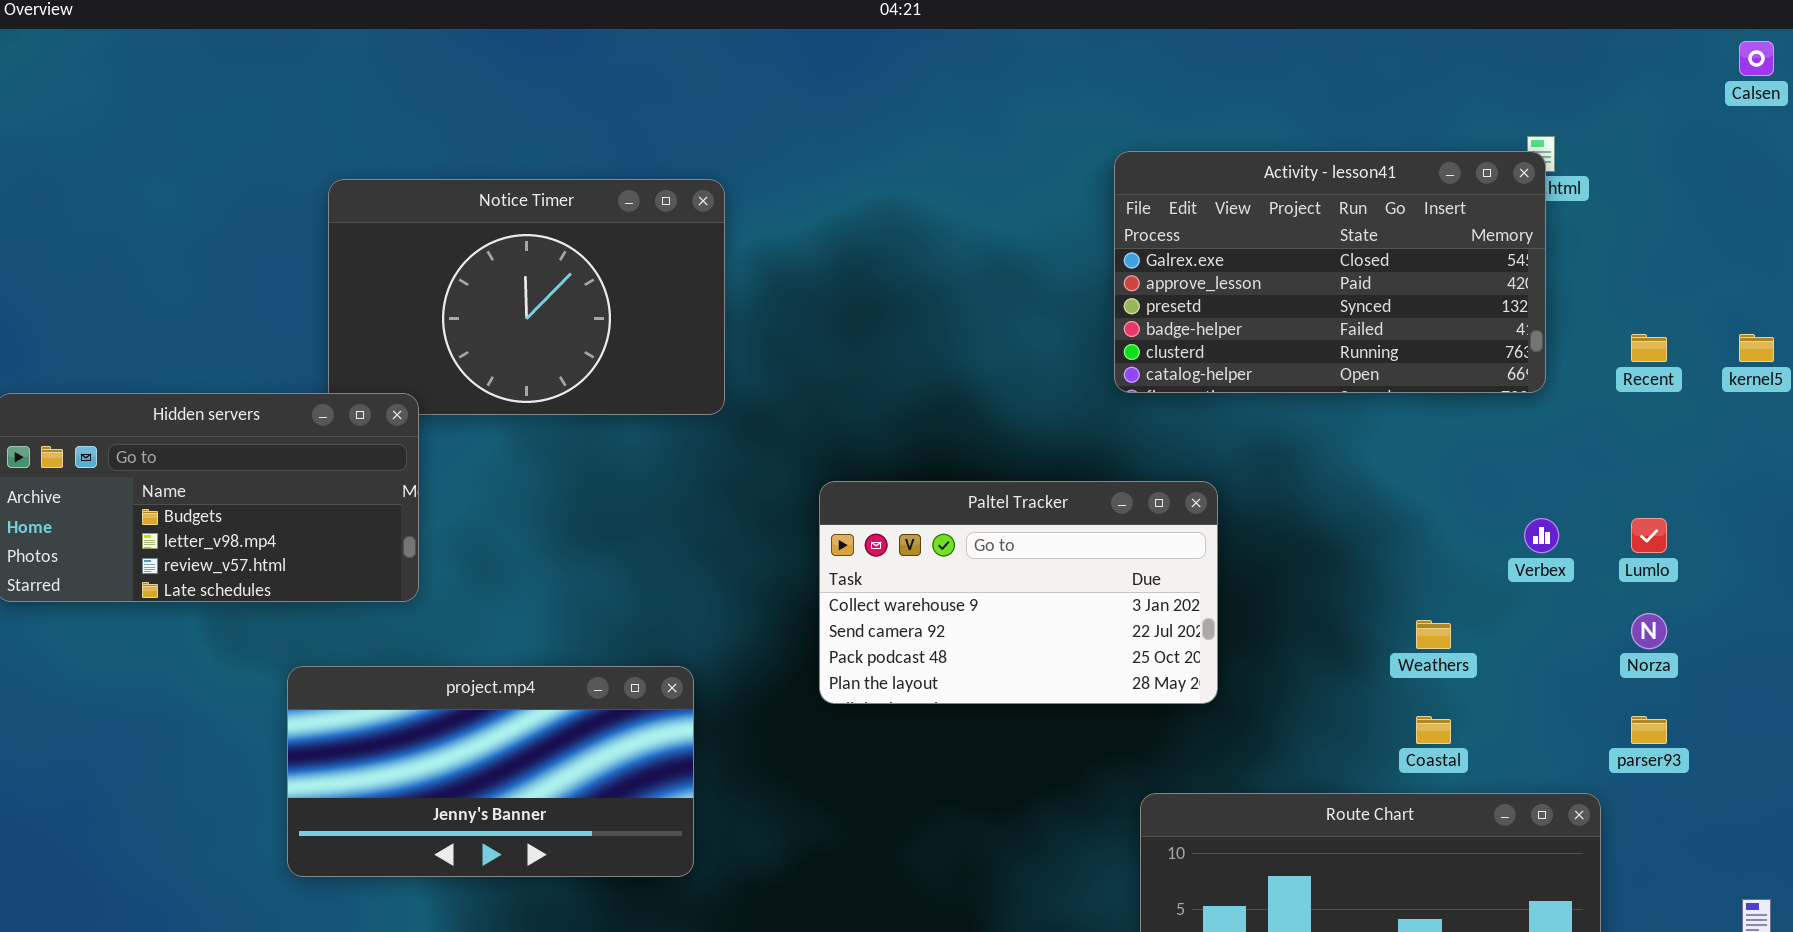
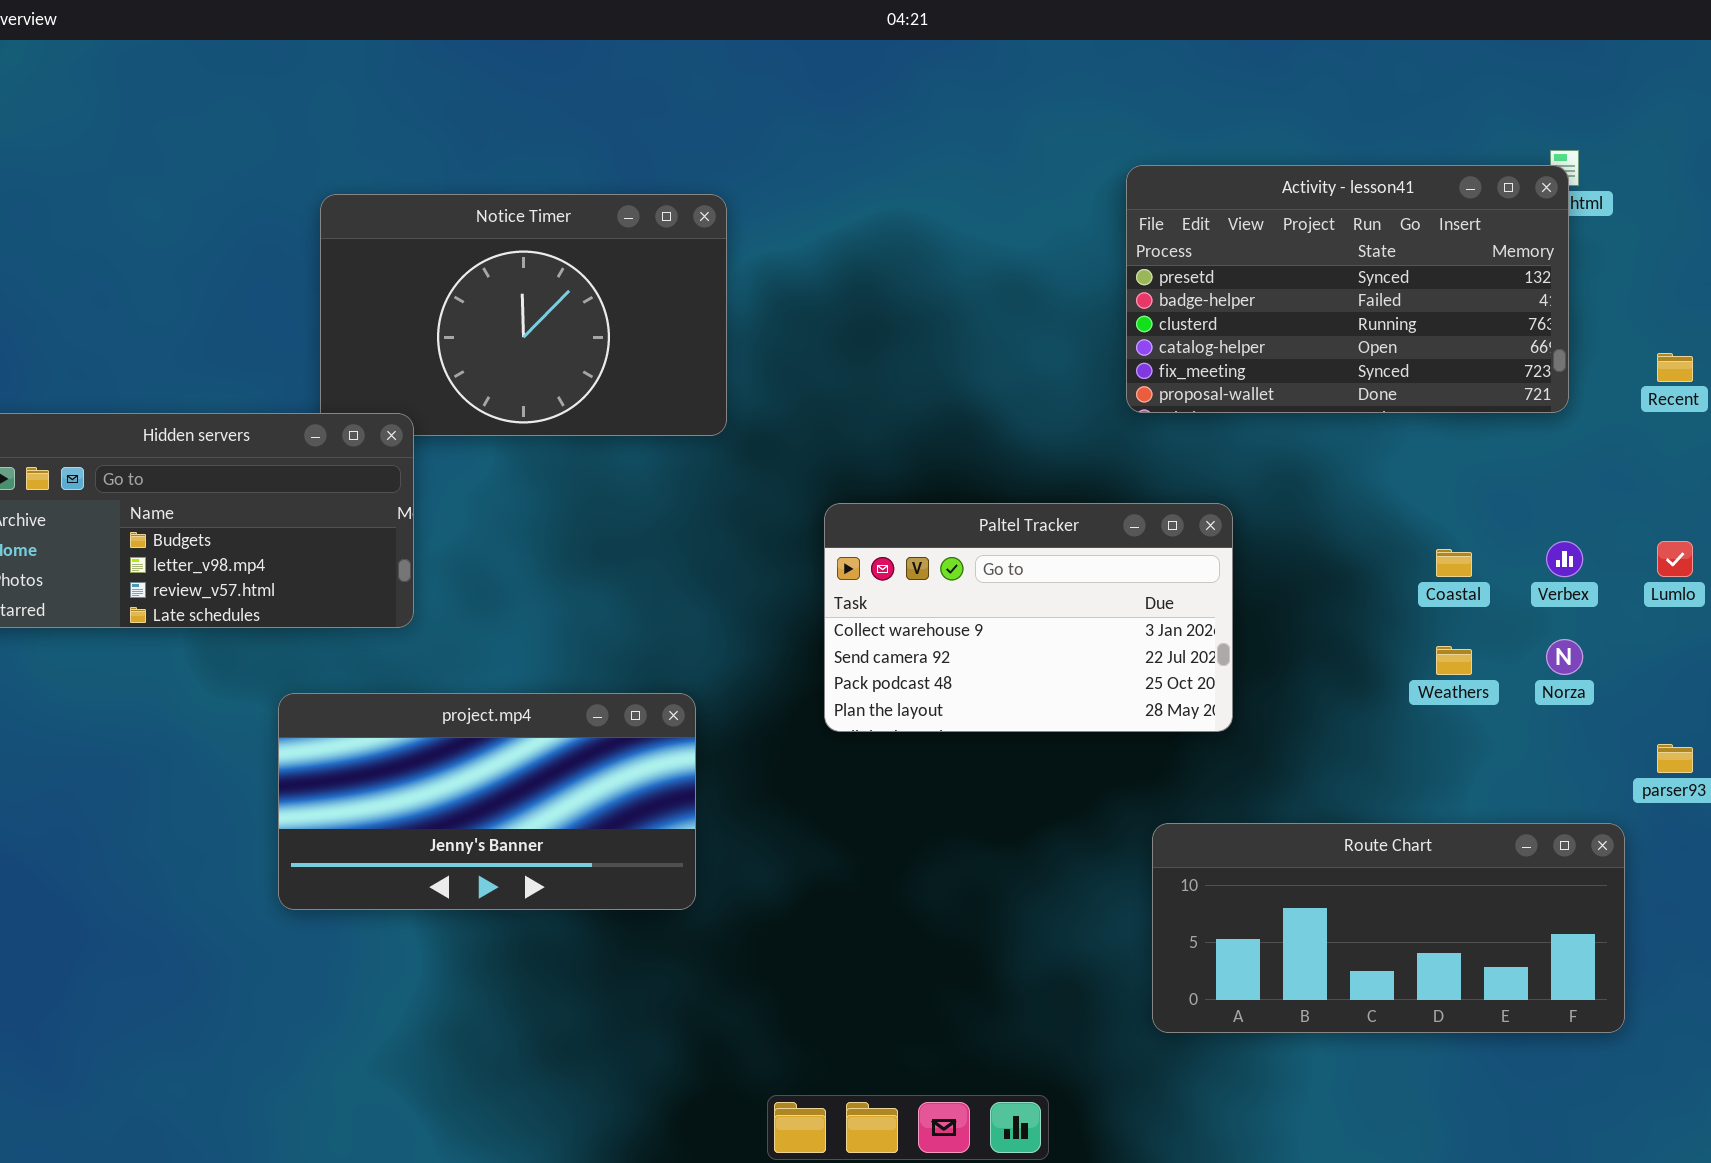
Activity - lesson41: [1114,151,1546,393] -> [1126,165,1569,413], scrolled down 2 rows
Norza: [1631,613,1667,649] -> [1546,639,1583,675], moved
Coastal: [1416,716,1451,744] -> [1436,549,1472,577], moved

